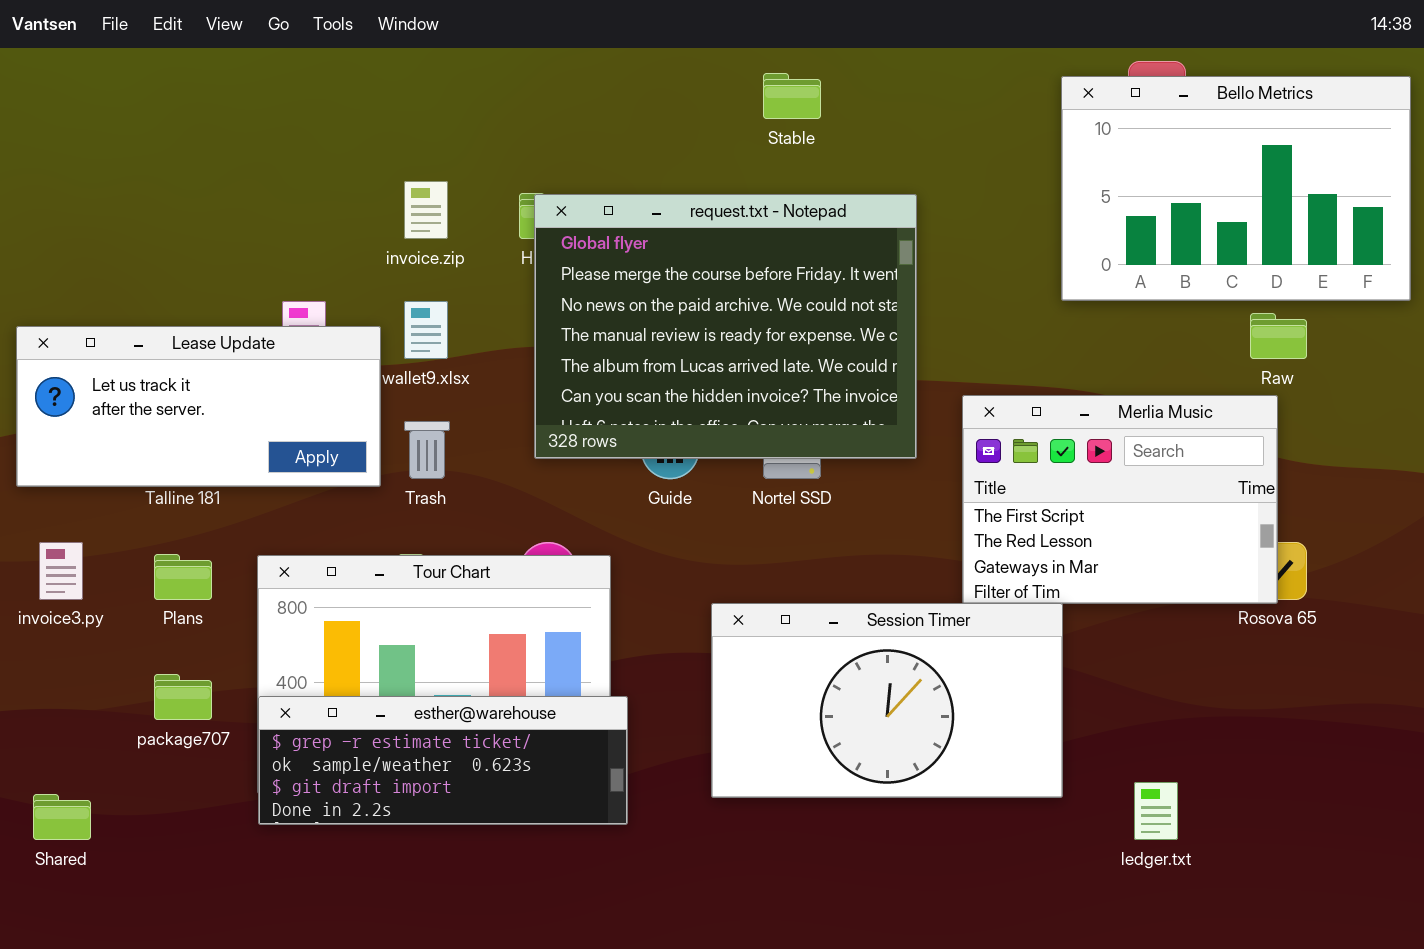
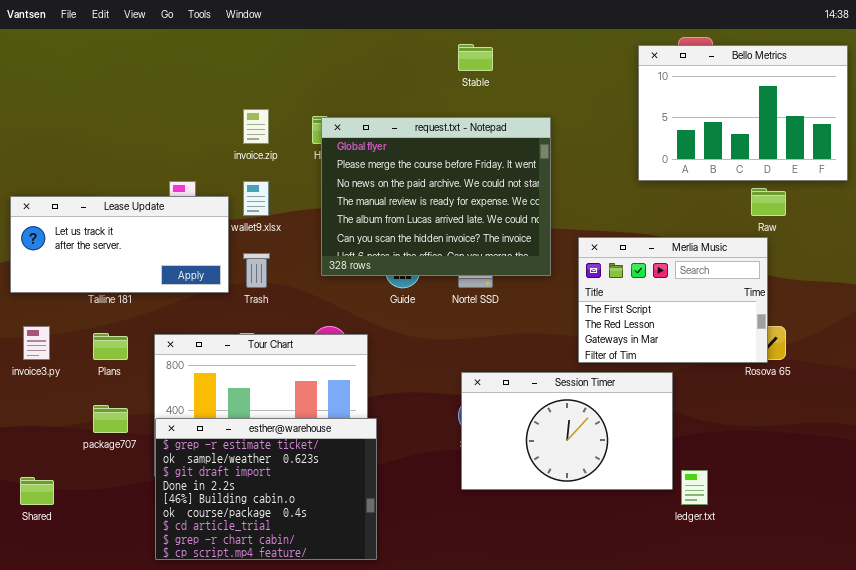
Session Timer: [711,603,1063,798] -> [461,372,673,490], moved
esther@warehouse: [258,696,628,825] -> [155,418,377,560], resized

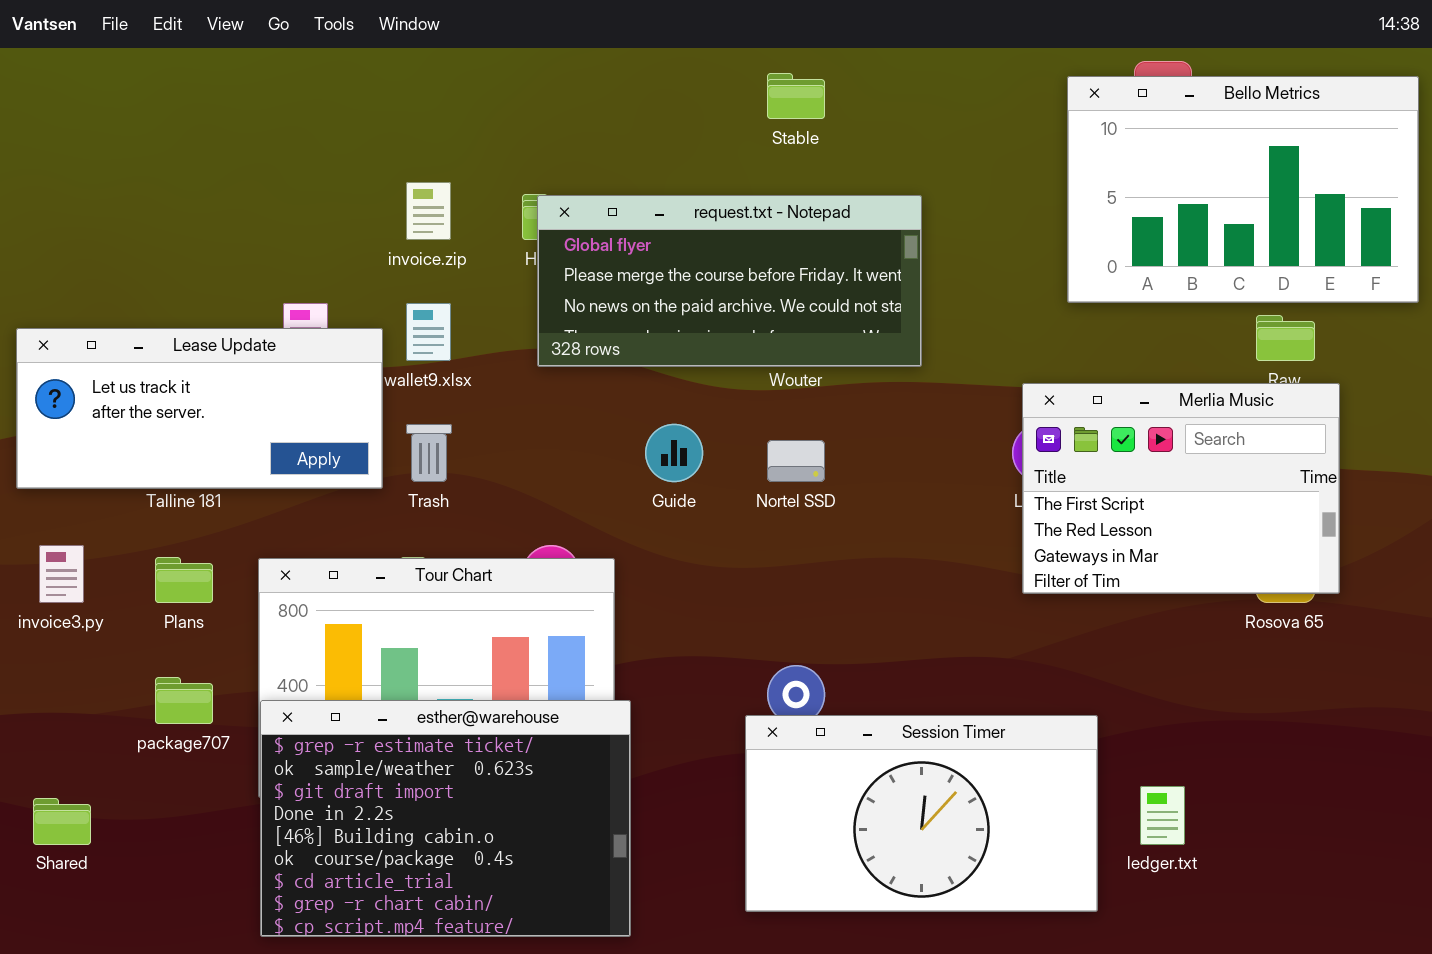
request.txt - Notepad: [321,117,551,276] -> [537,195,922,367], resized
Merlia Music: [578,237,768,363] -> [1022,383,1340,594], moved
Session Timer: [461,372,673,490] -> [745,715,1098,912], moved

